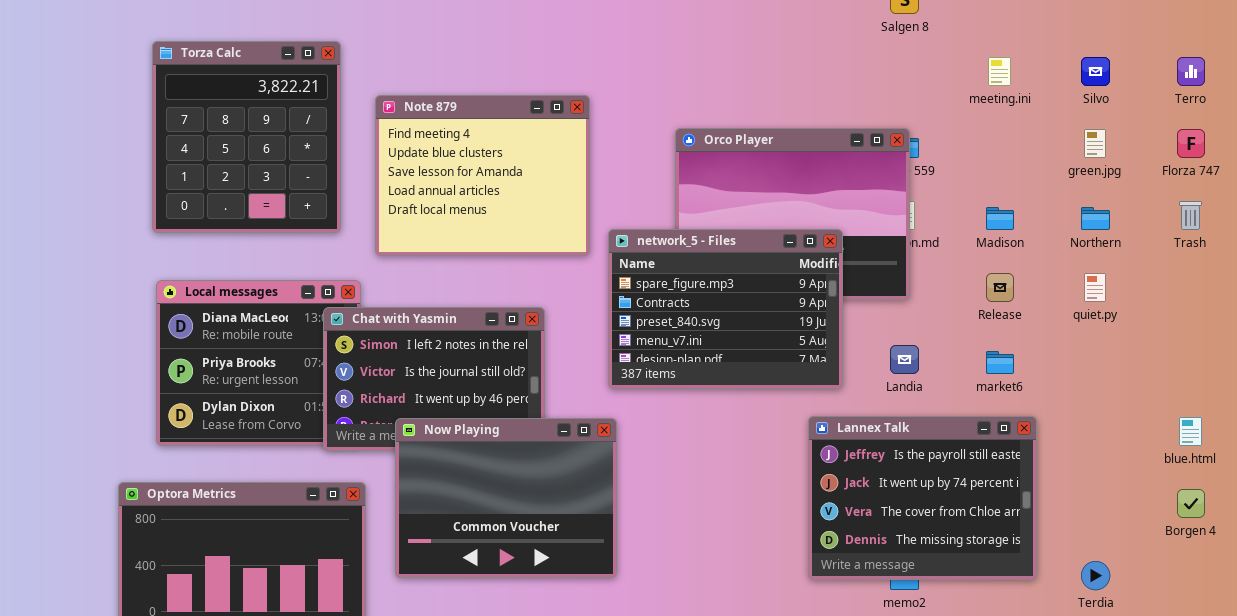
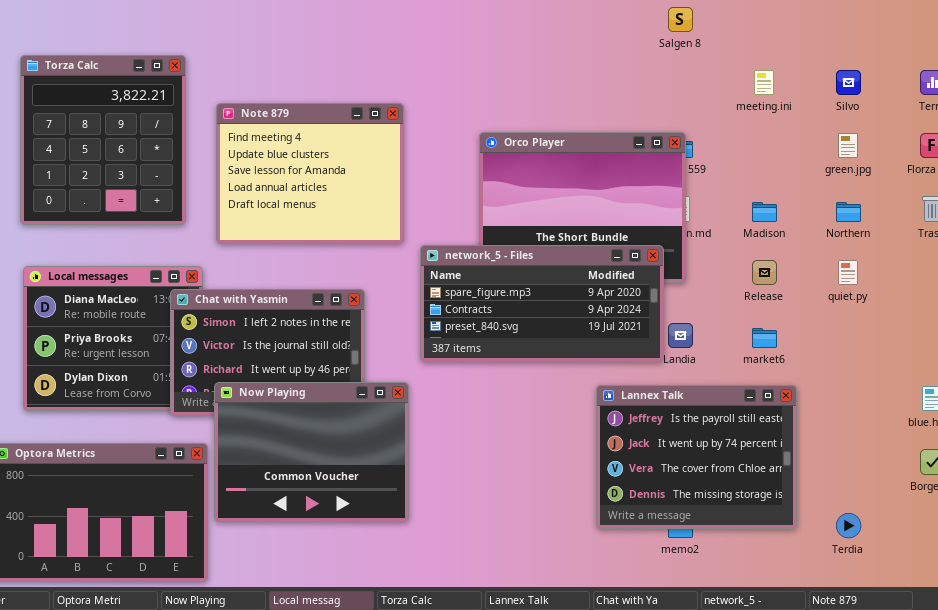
network_5 - Files: [608,229,843,389] -> [420,245,664,362], resized
Now Playing: [395,418,617,578] -> [214,382,409,522], moved

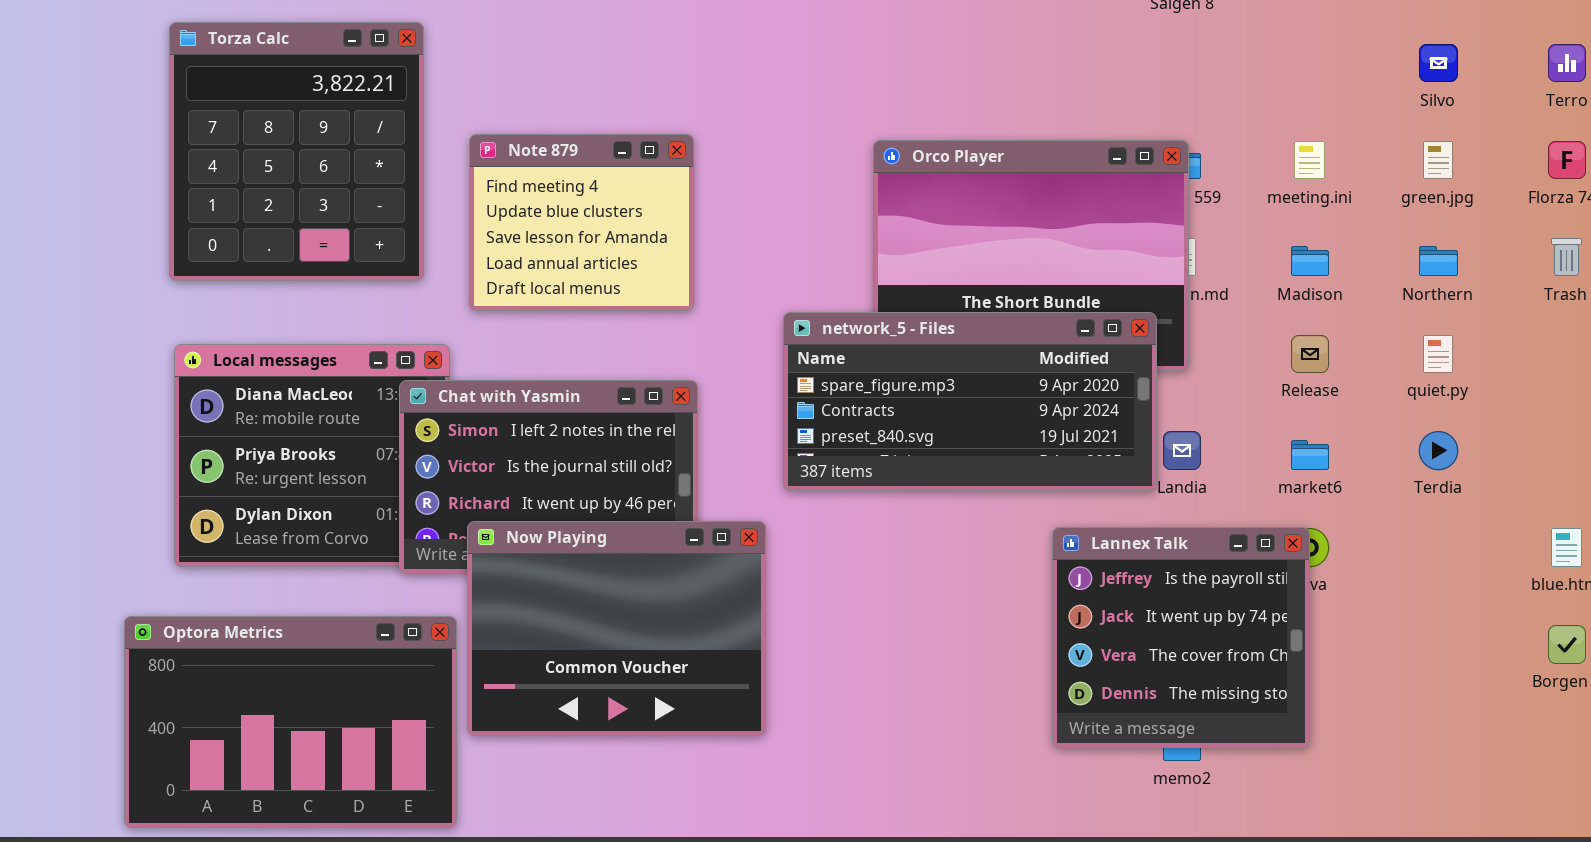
meeting.ini: [754,70,774,95] -> [1294,141,1325,179], moved
Note 879: [216,103,404,244] -> [469,134,694,311], resized
Lannex Talk: [596,385,797,529] -> [1052,527,1310,748], resized
Terdia: [836,513,861,538] -> [1419,431,1458,470], moved

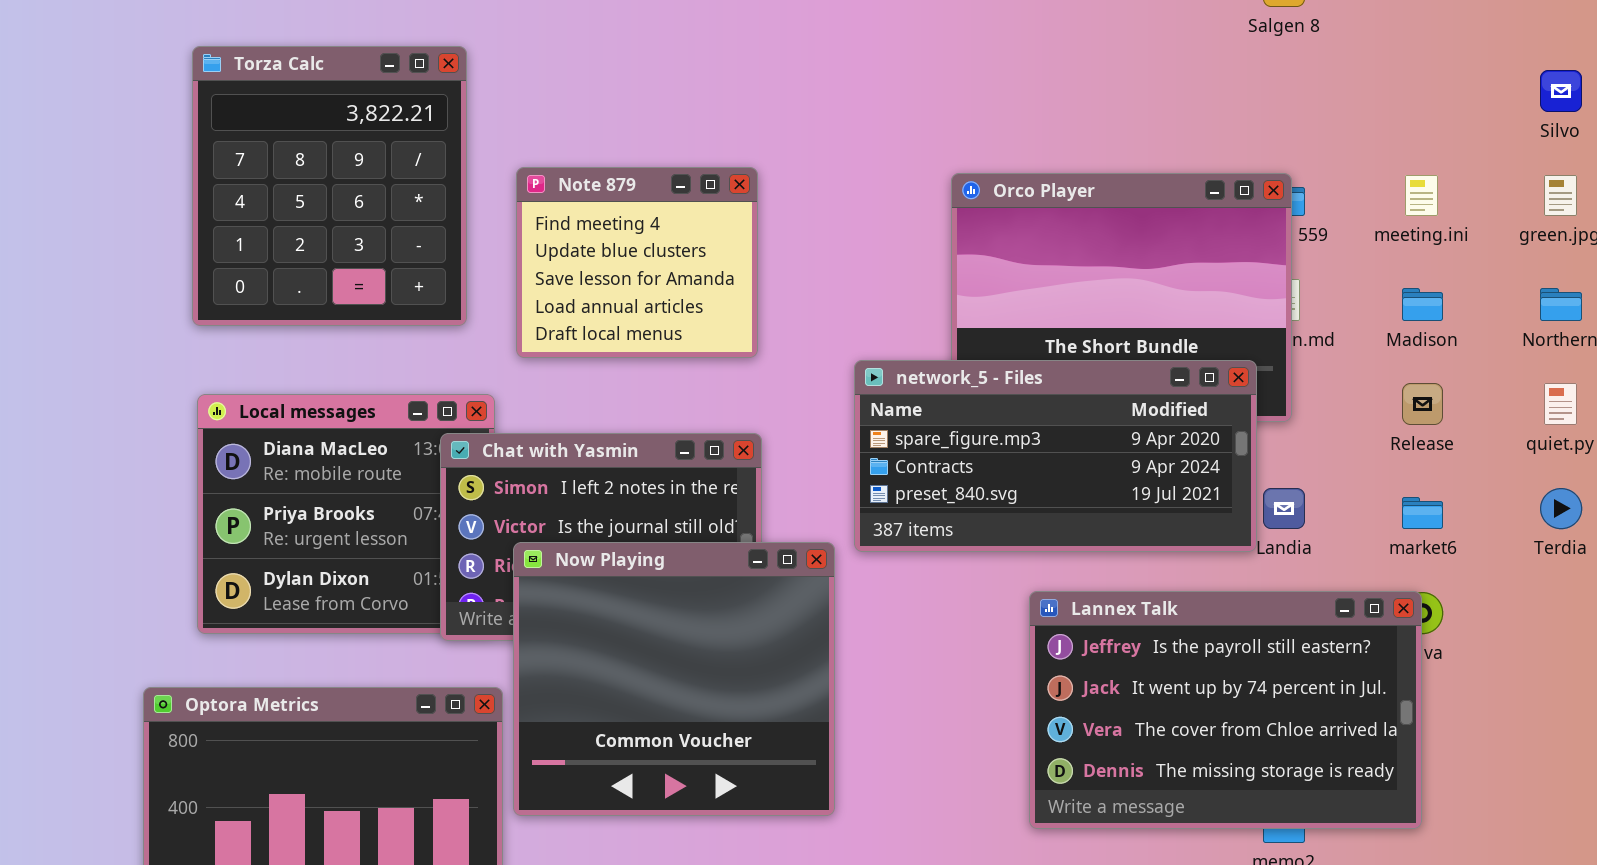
Now Playing: [467,521,766,736] -> [513,542,835,816], resized
Lannex Talk: [1052,527,1310,748] -> [1029,591,1422,829], resized

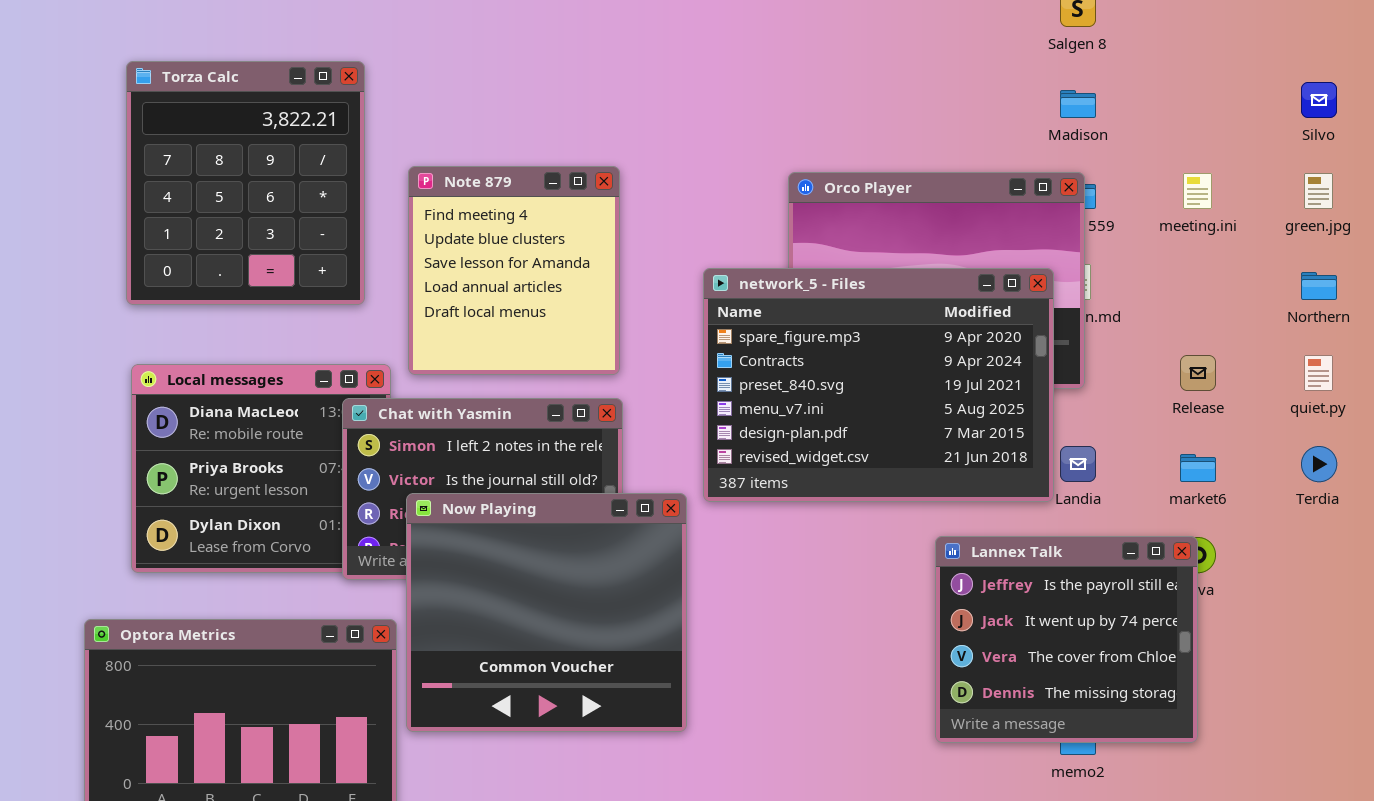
Note 879: [516,167,758,358] -> [408,166,620,375], resized
Madison: [1402,288,1443,321] -> [1060,90,1096,118], moved
network_5 - Files: [854,360,1257,552] -> [703,268,1054,502], resized
Lannex Talk: [1029,591,1422,829] -> [935,536,1198,743], resized

